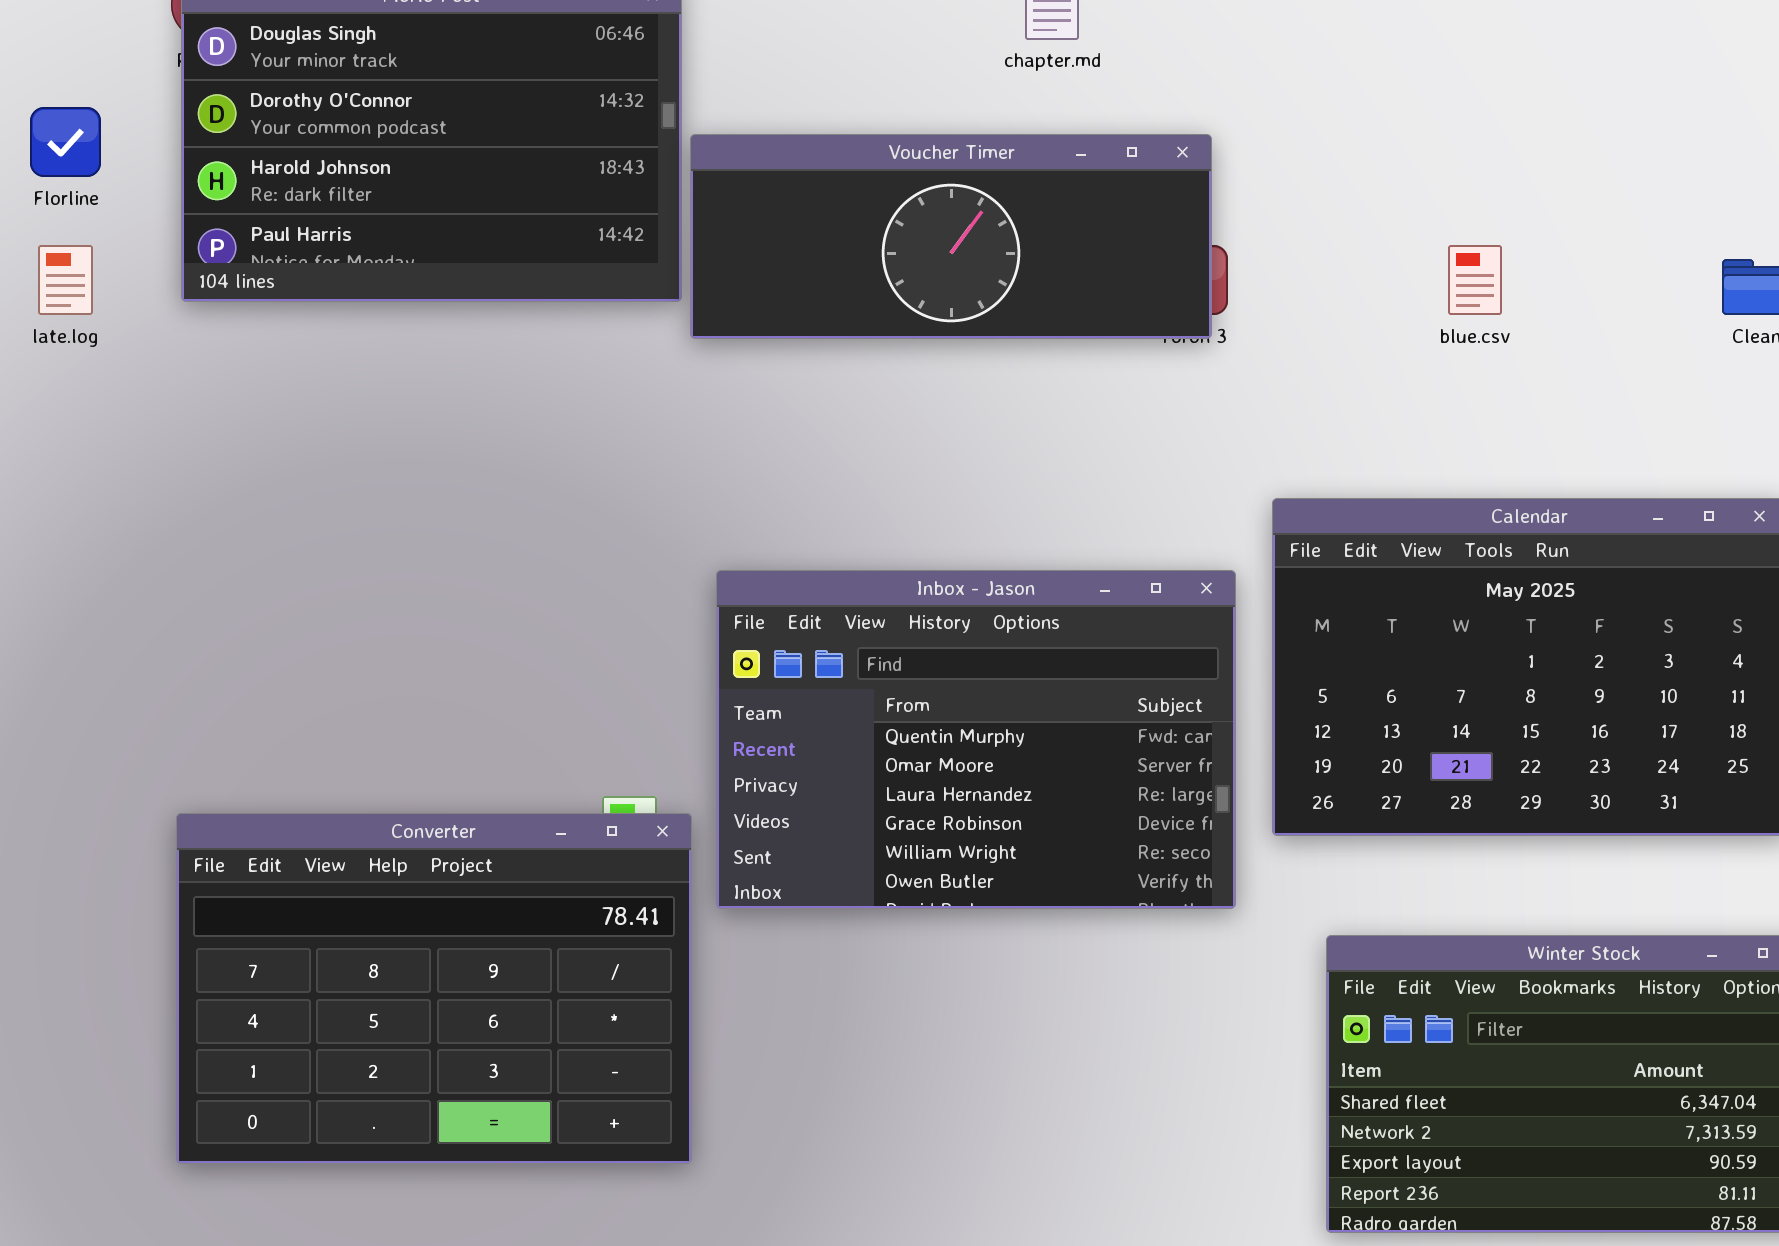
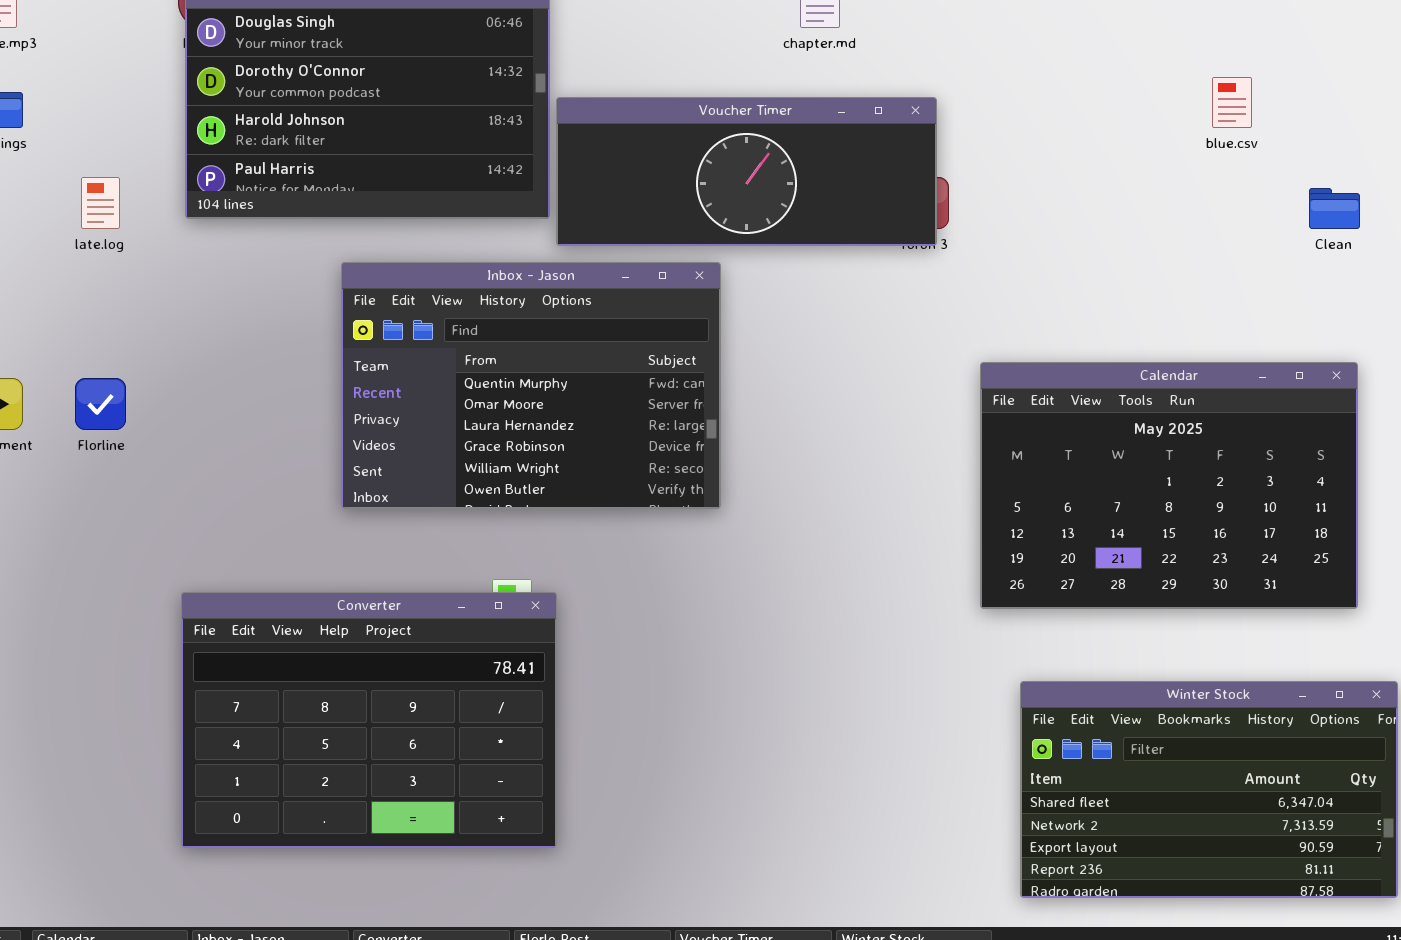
Florline: [30,107,101,177] -> [75,378,126,430], moved
blue.csv: [1448,245,1502,315] -> [1212,77,1252,128], moved
Inbox - Jason: [716,570,1236,909] -> [341,262,721,509], moved

